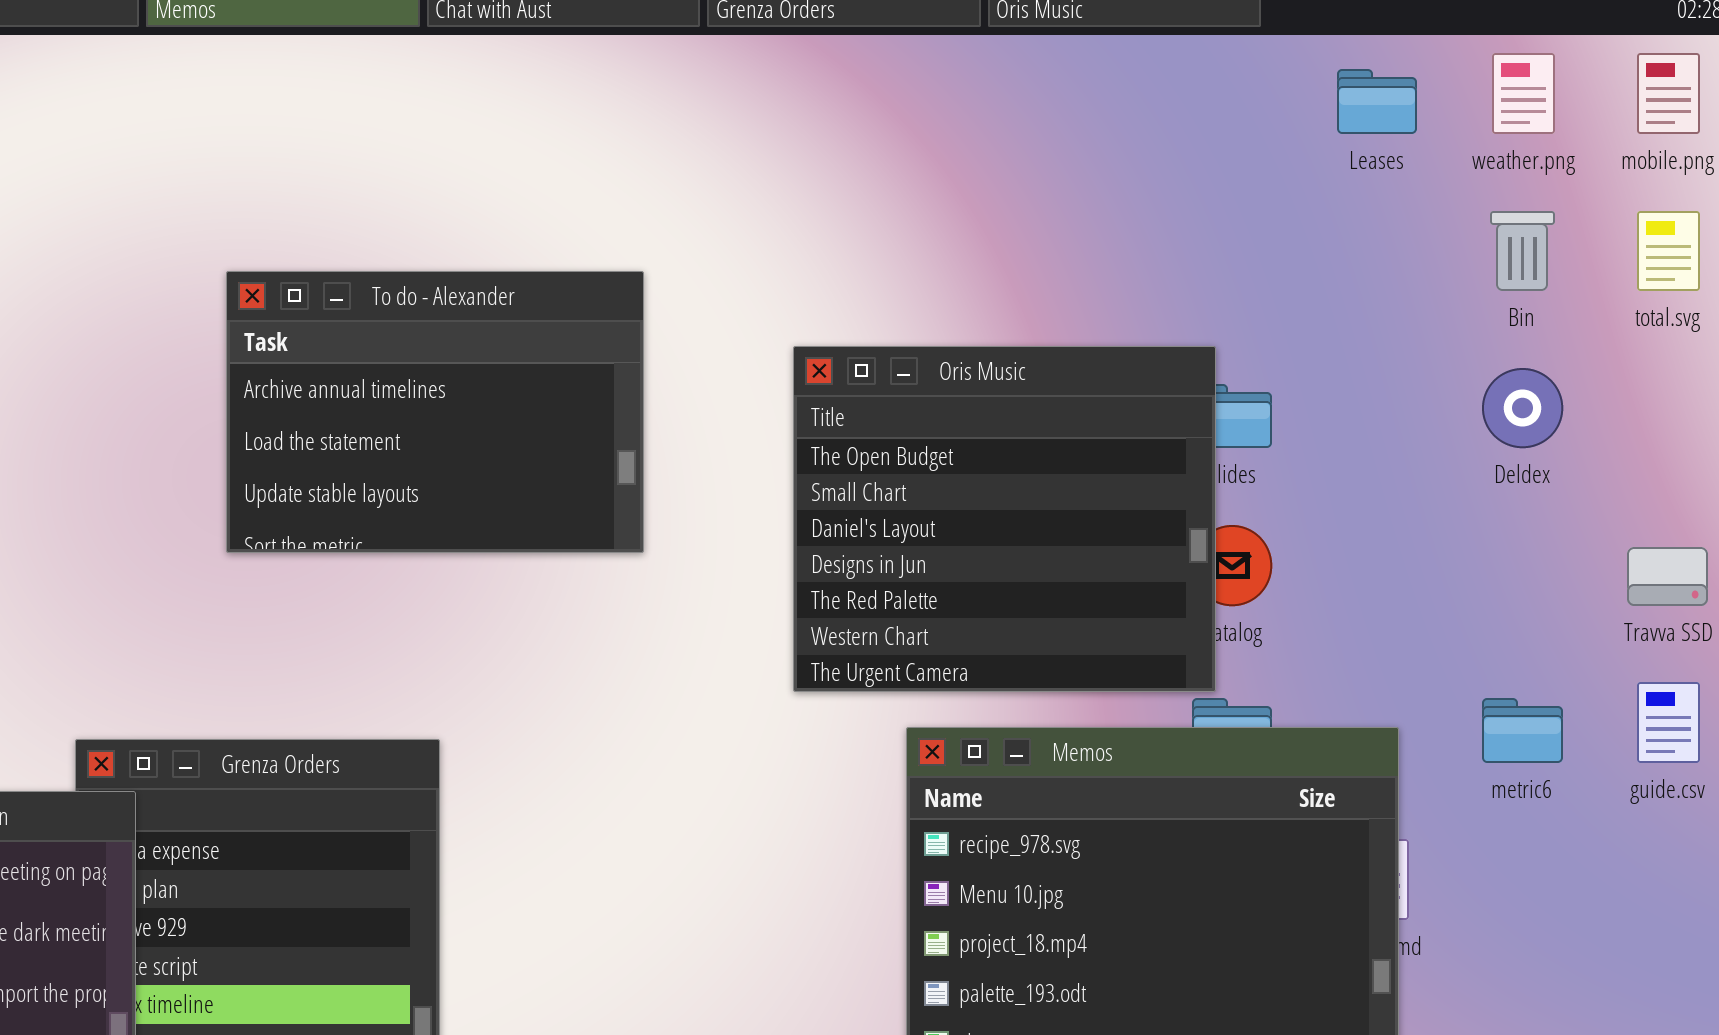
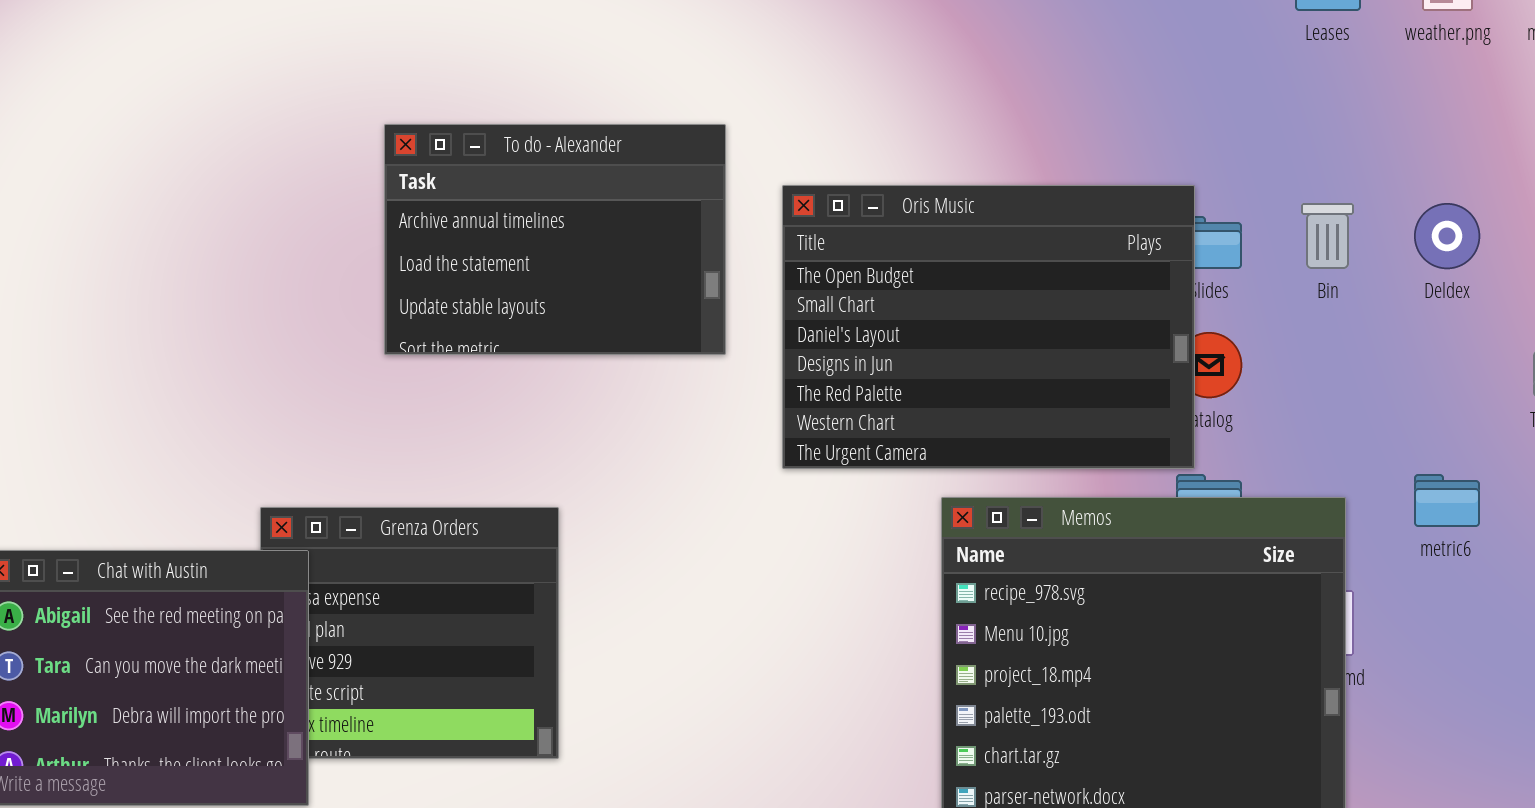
Bin: [1490,211,1555,291] -> [1301,203,1354,269], moved
Oris Music: [793,346,1216,692] -> [782,185,1195,469], resized

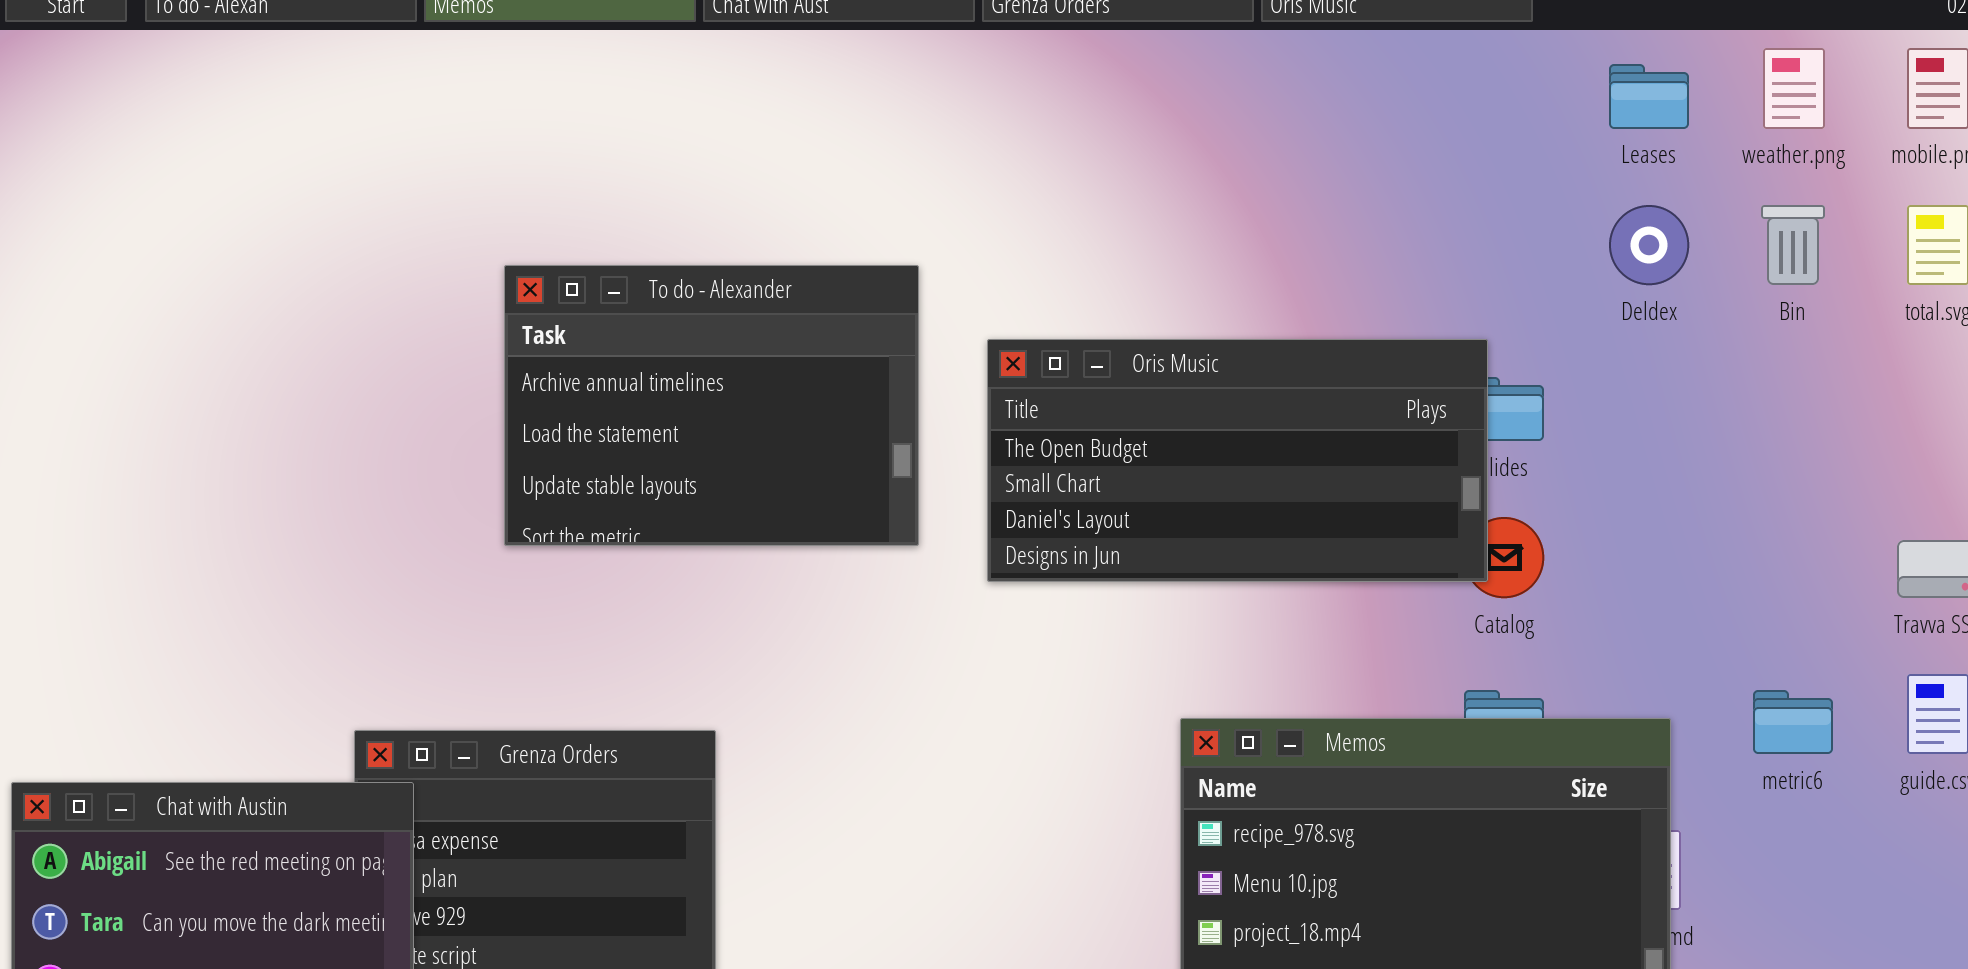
Oris Music: [782,185,1195,469] -> [987,339,1488,582], resized
Bin: [1301,203,1354,269] -> [1761,205,1825,285], moved
Deldex: [1414,203,1480,269] -> [1609,205,1689,285], moved

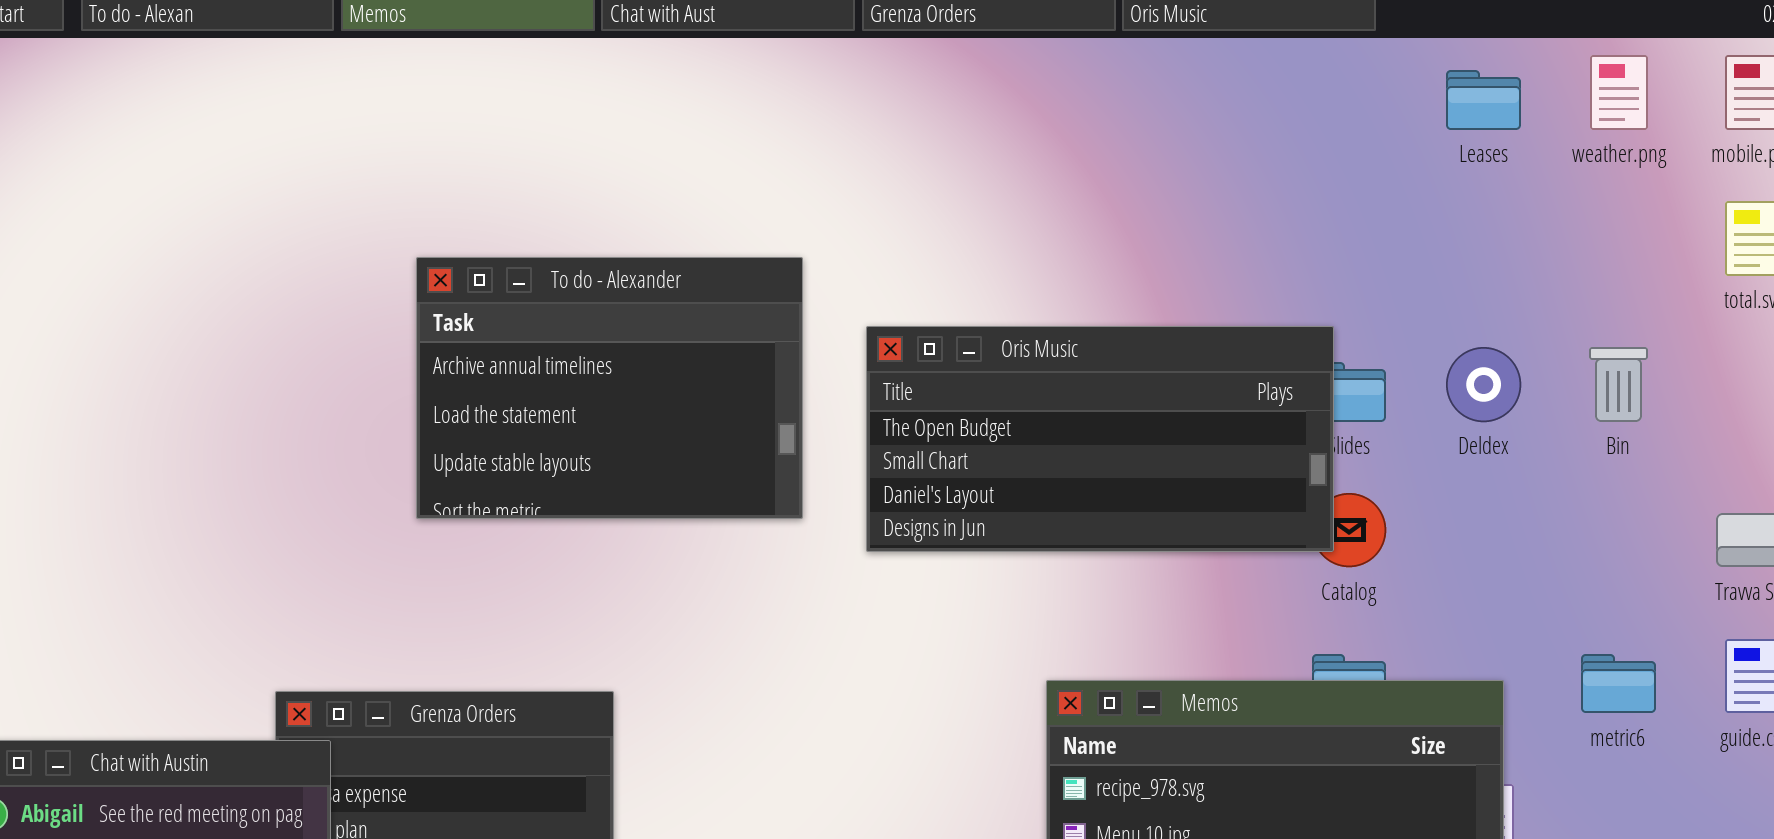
Deldex: [1609,205,1689,285] -> [1446,347,1521,422], moved
Bin: [1761,205,1825,285] -> [1589,347,1648,422], moved

